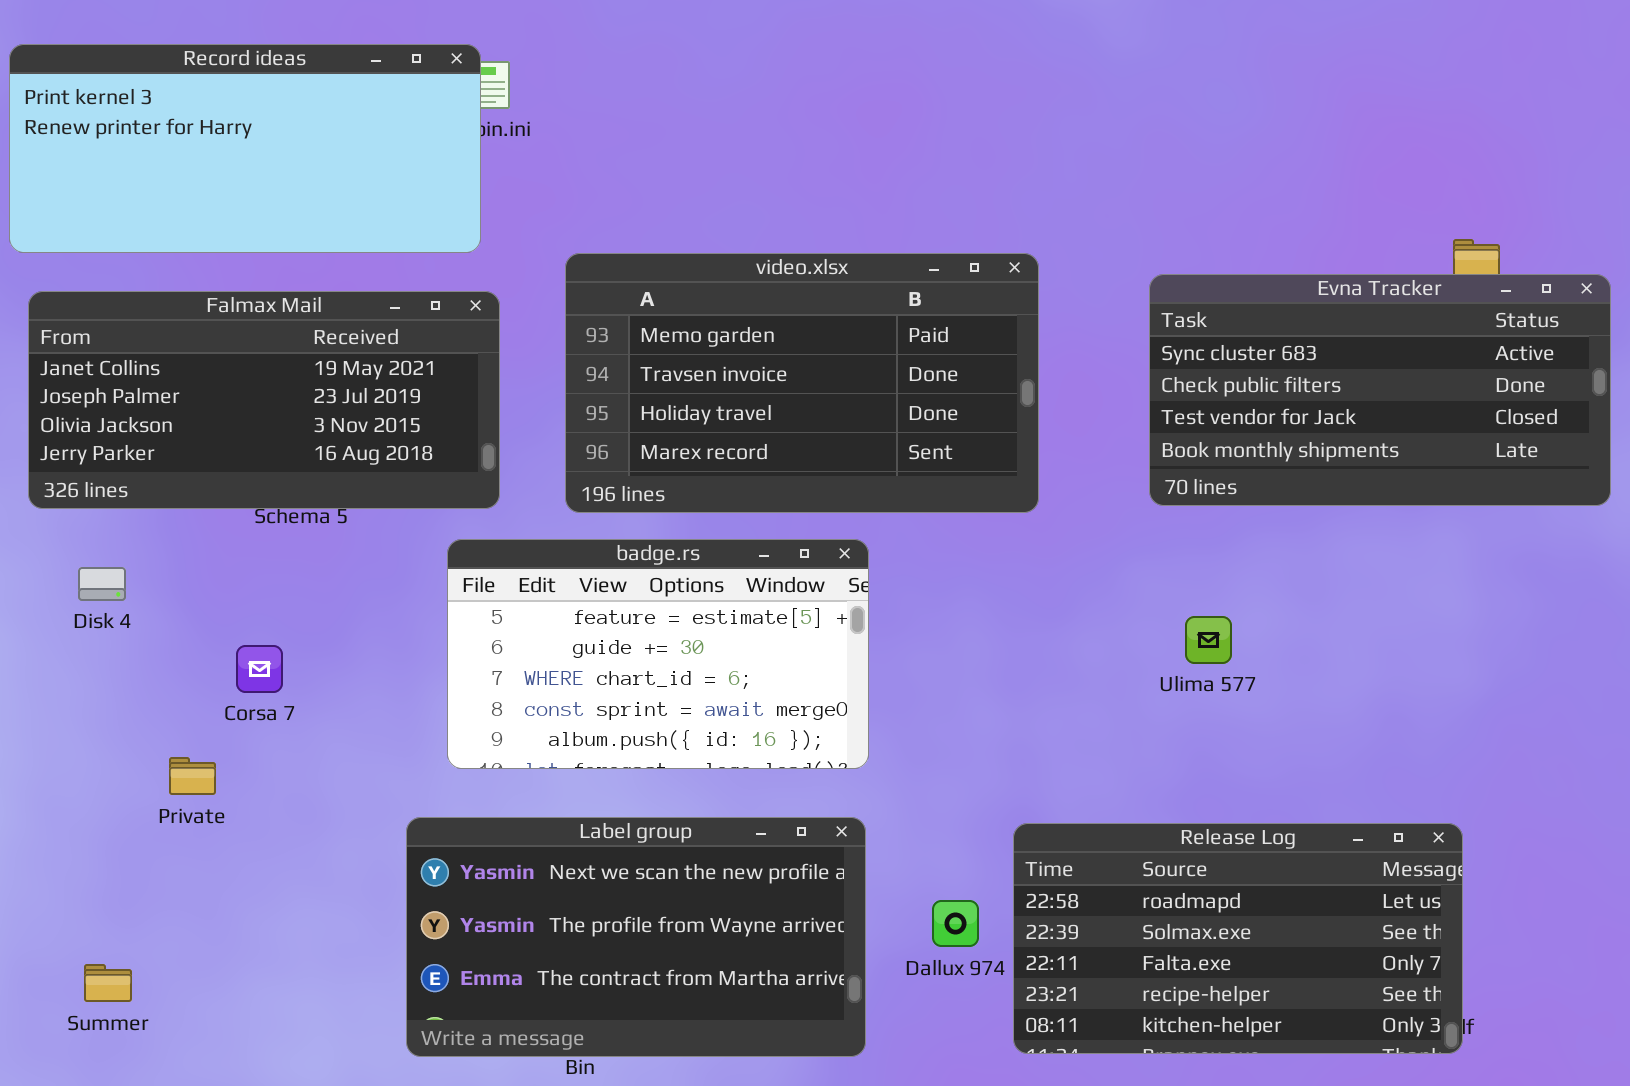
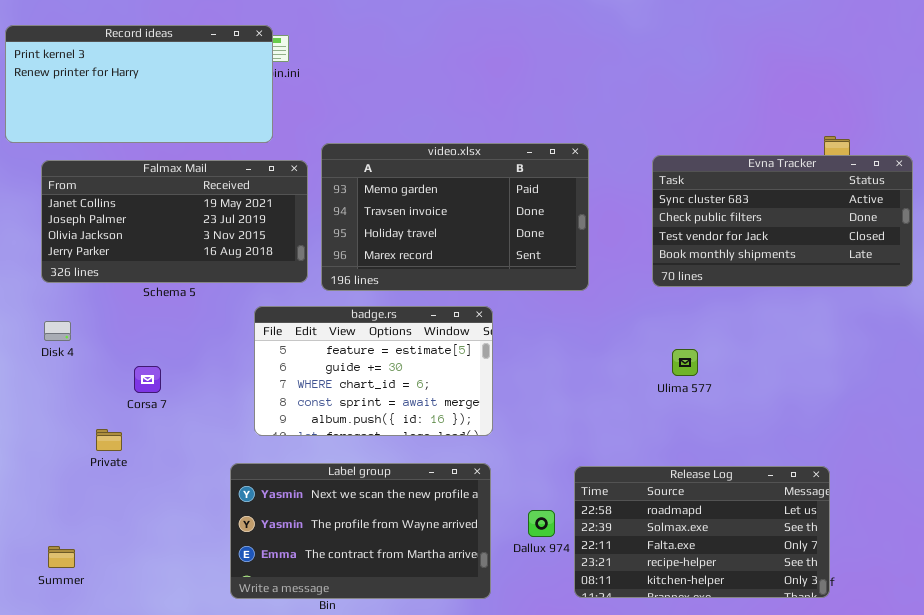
Falmax Mail: [28,291,500,509] -> [41,160,308,283], moved

